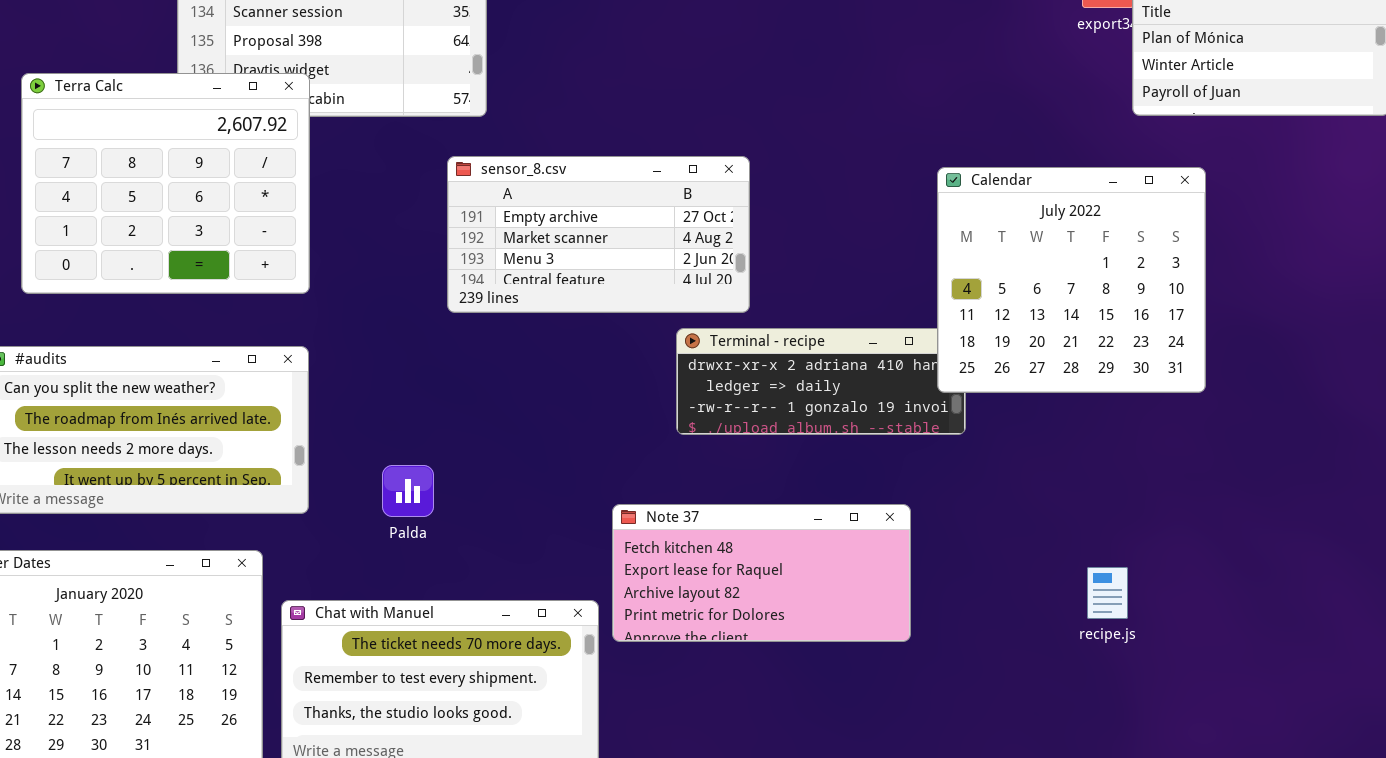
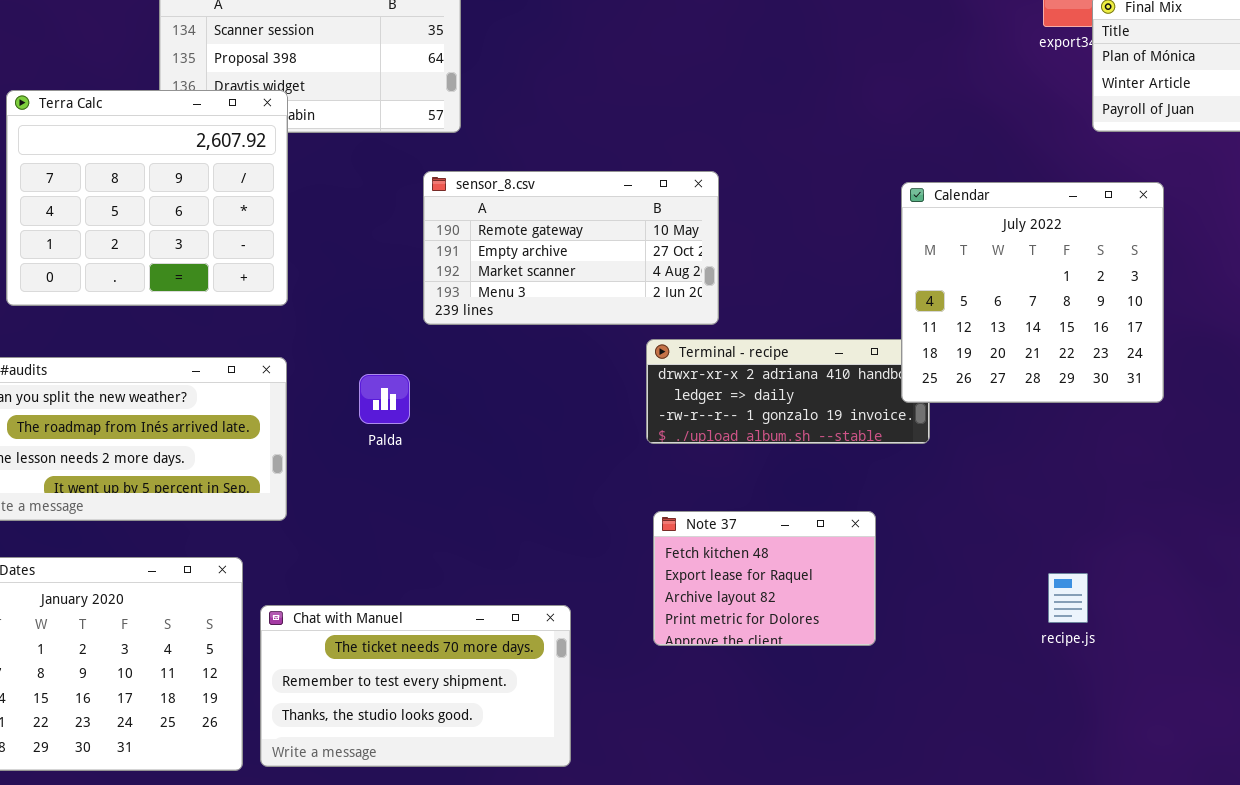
sensor_8.csv: [447,156,750,313] -> [423,171,719,325], scrolled up 1 row
Palda: [382,465,434,517] -> [359,374,410,424], moved
Note 37: [612,504,911,642] -> [653,511,876,646], resized

